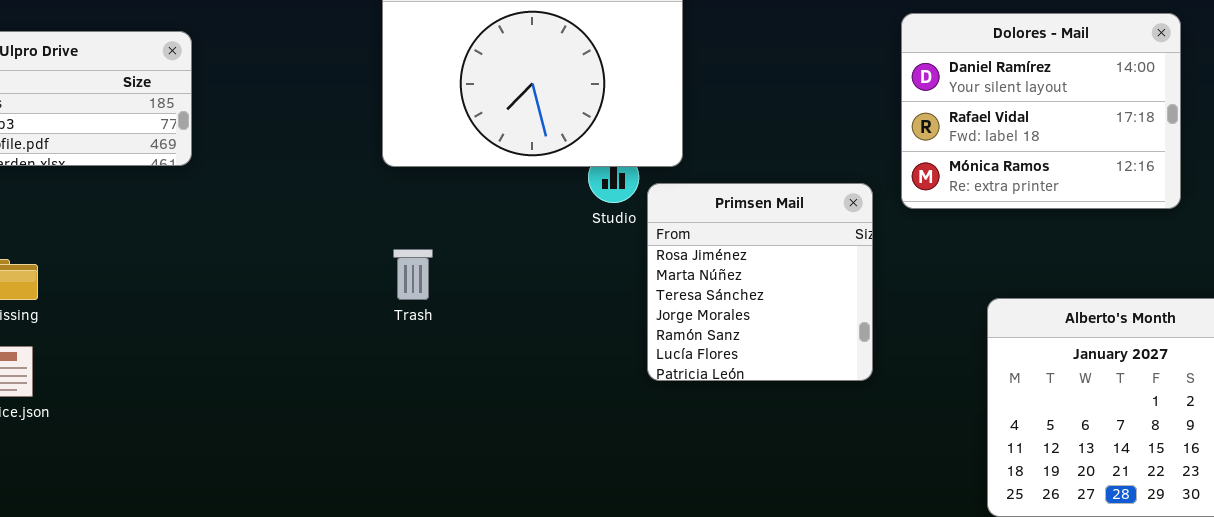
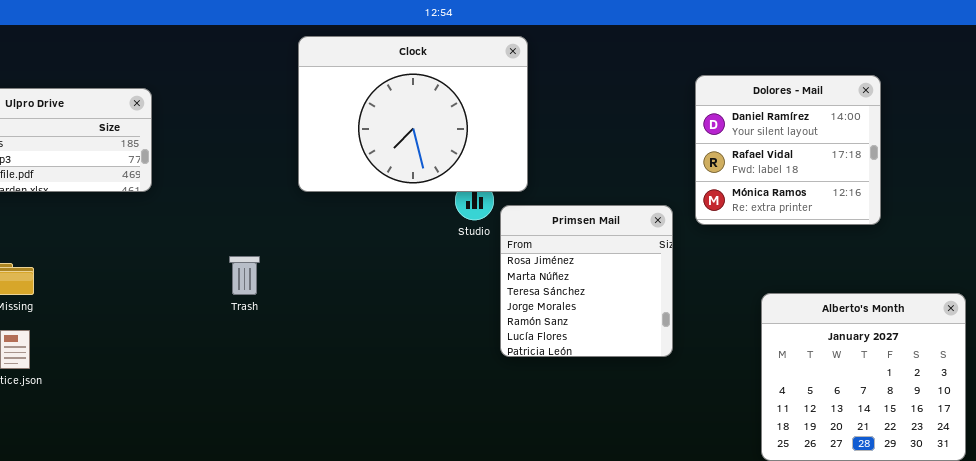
Dolores - Mail: [901,13,1181,209] -> [695,75,881,225], resized
Trash: [393,249,433,300] -> [229,256,260,295], moved

